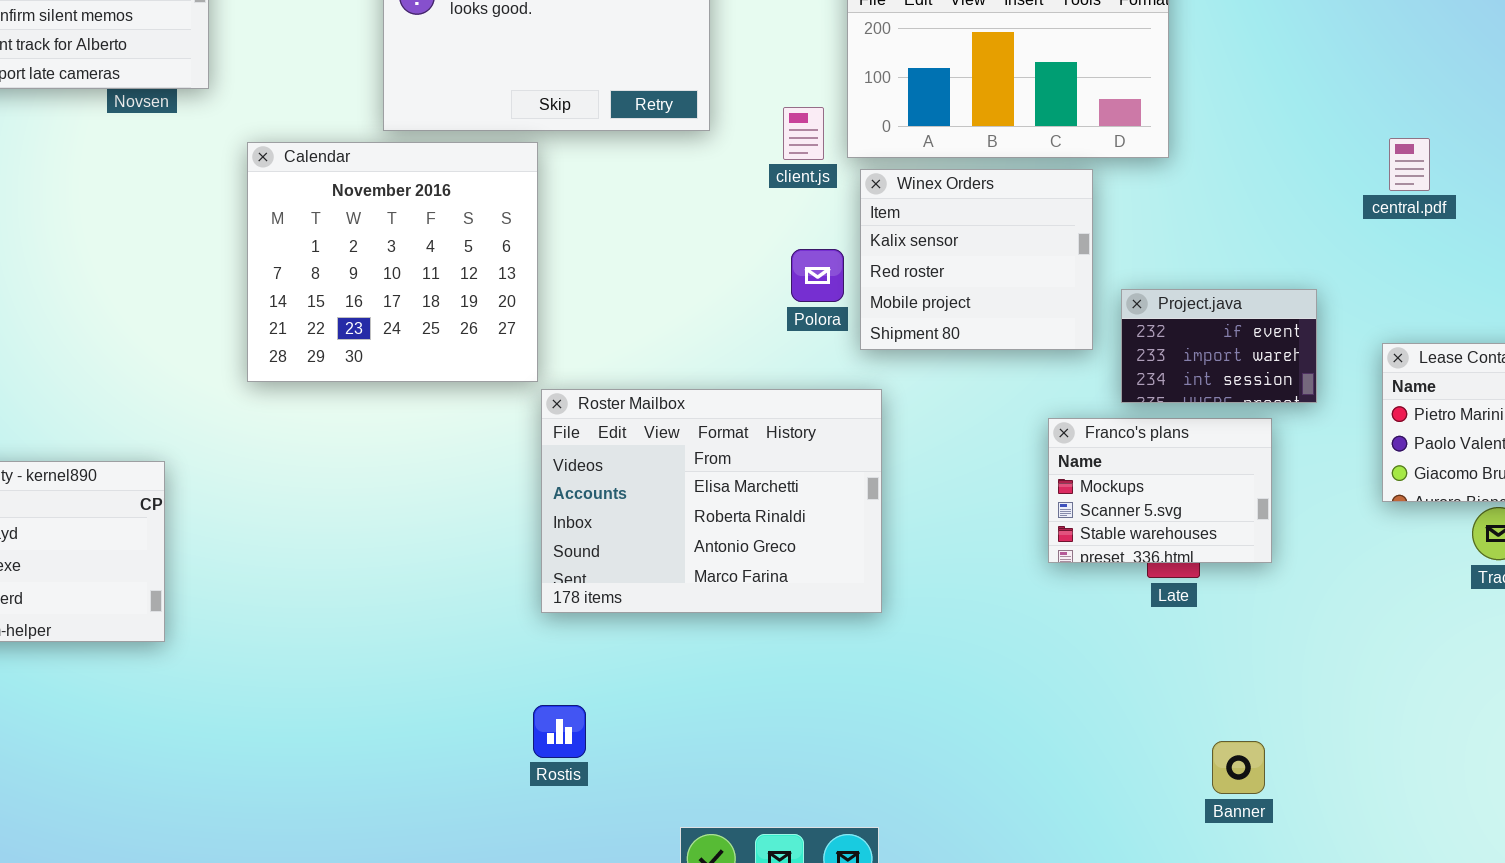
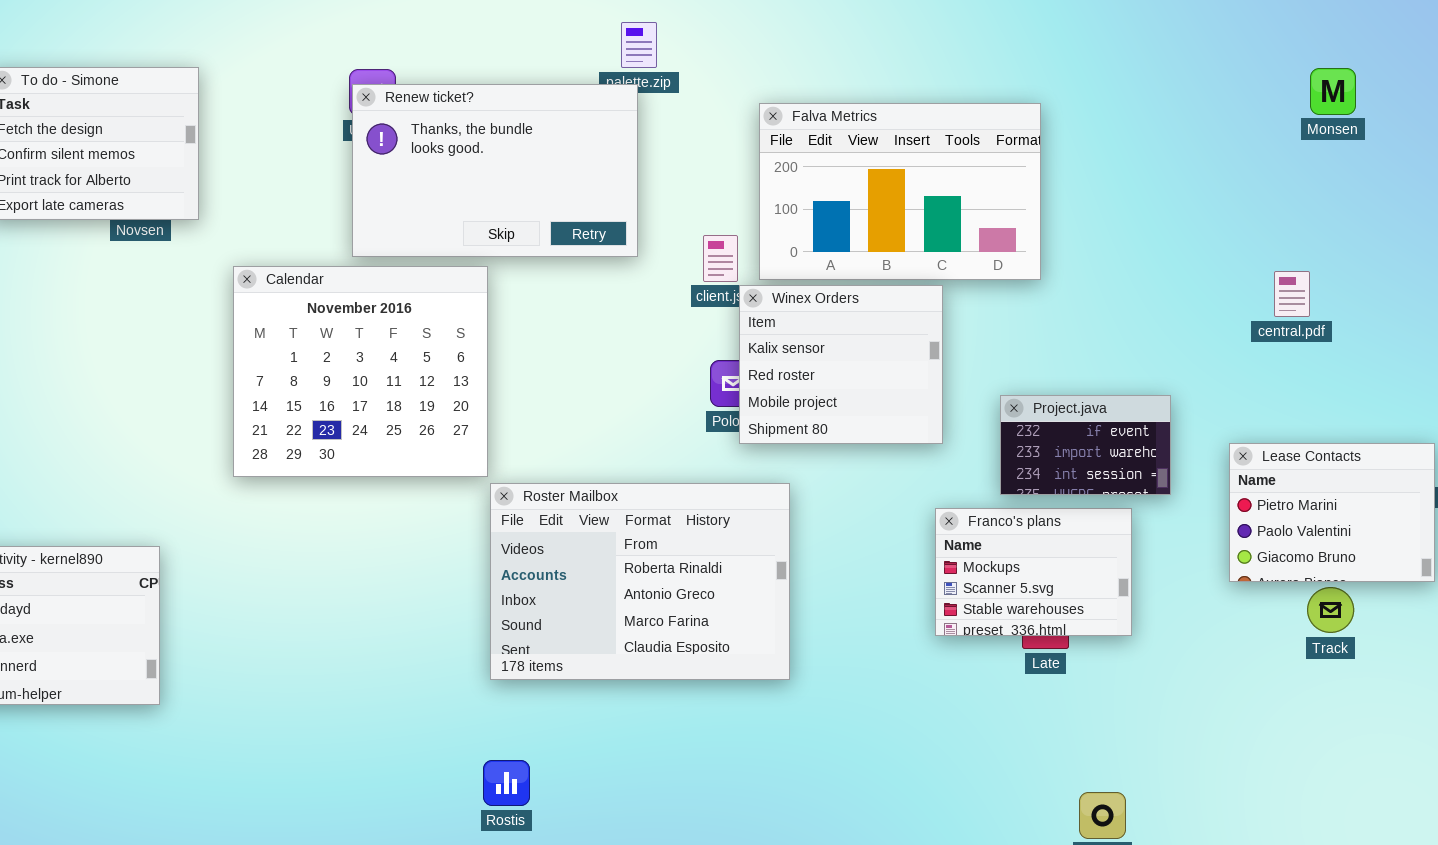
central.pdf: [1389,138,1430,191] -> [1274,271,1310,317], moved
Winex Orders: [860,169,1093,350] -> [739,285,943,444], moved
Roster Mailbox: [541,389,882,613] -> [490,483,790,680], scrolled down 1 row

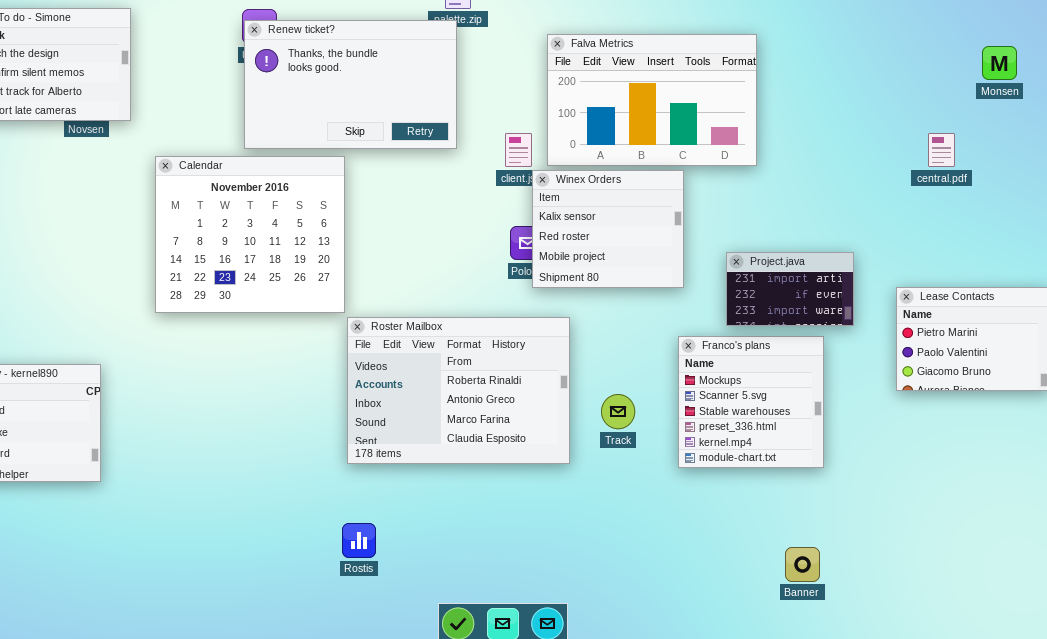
Monsen: [1310,68,1356,115] -> [982,46,1017,80], moved
central.pdf: [1274,271,1310,317] -> [928,133,955,167], moved
Project.java: [1000,395,1171,495] -> [726,252,854,326], scrolled up 1 row
Franco's plans: [935,508,1132,636] -> [678,336,824,468], resized
Track: [1307,587,1354,633] -> [601,394,635,429], moved

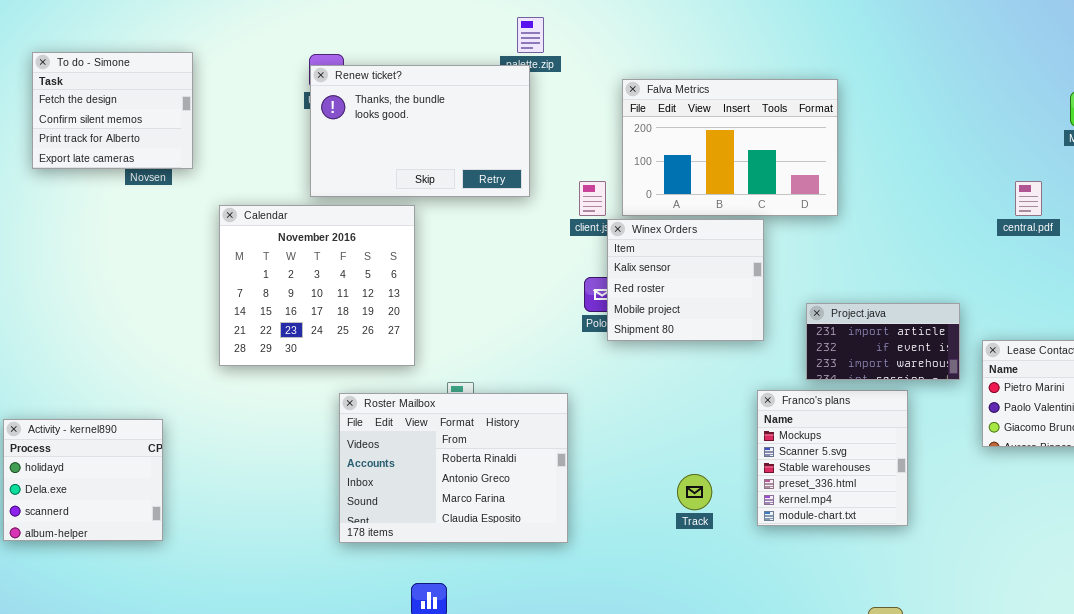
Project.java: [726,252,854,326] -> [806,303,960,380], resized
Roster Mailbox: [347,317,570,464] -> [339,393,568,543], moved
Track: [601,394,635,429] -> [677,474,712,510], moved

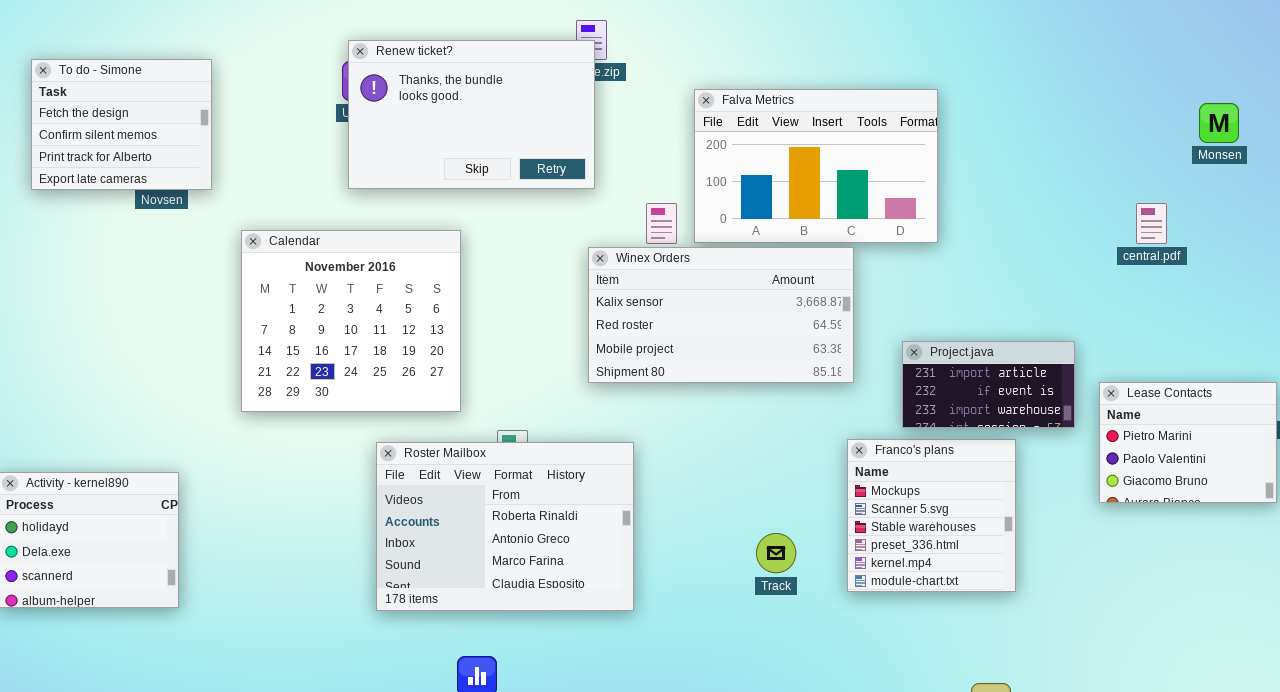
Renew ticket?: [310,65,530,197] -> [348,40,595,189], moved
Winex Orders: [607,219,764,341] -> [588,247,854,383], resized

